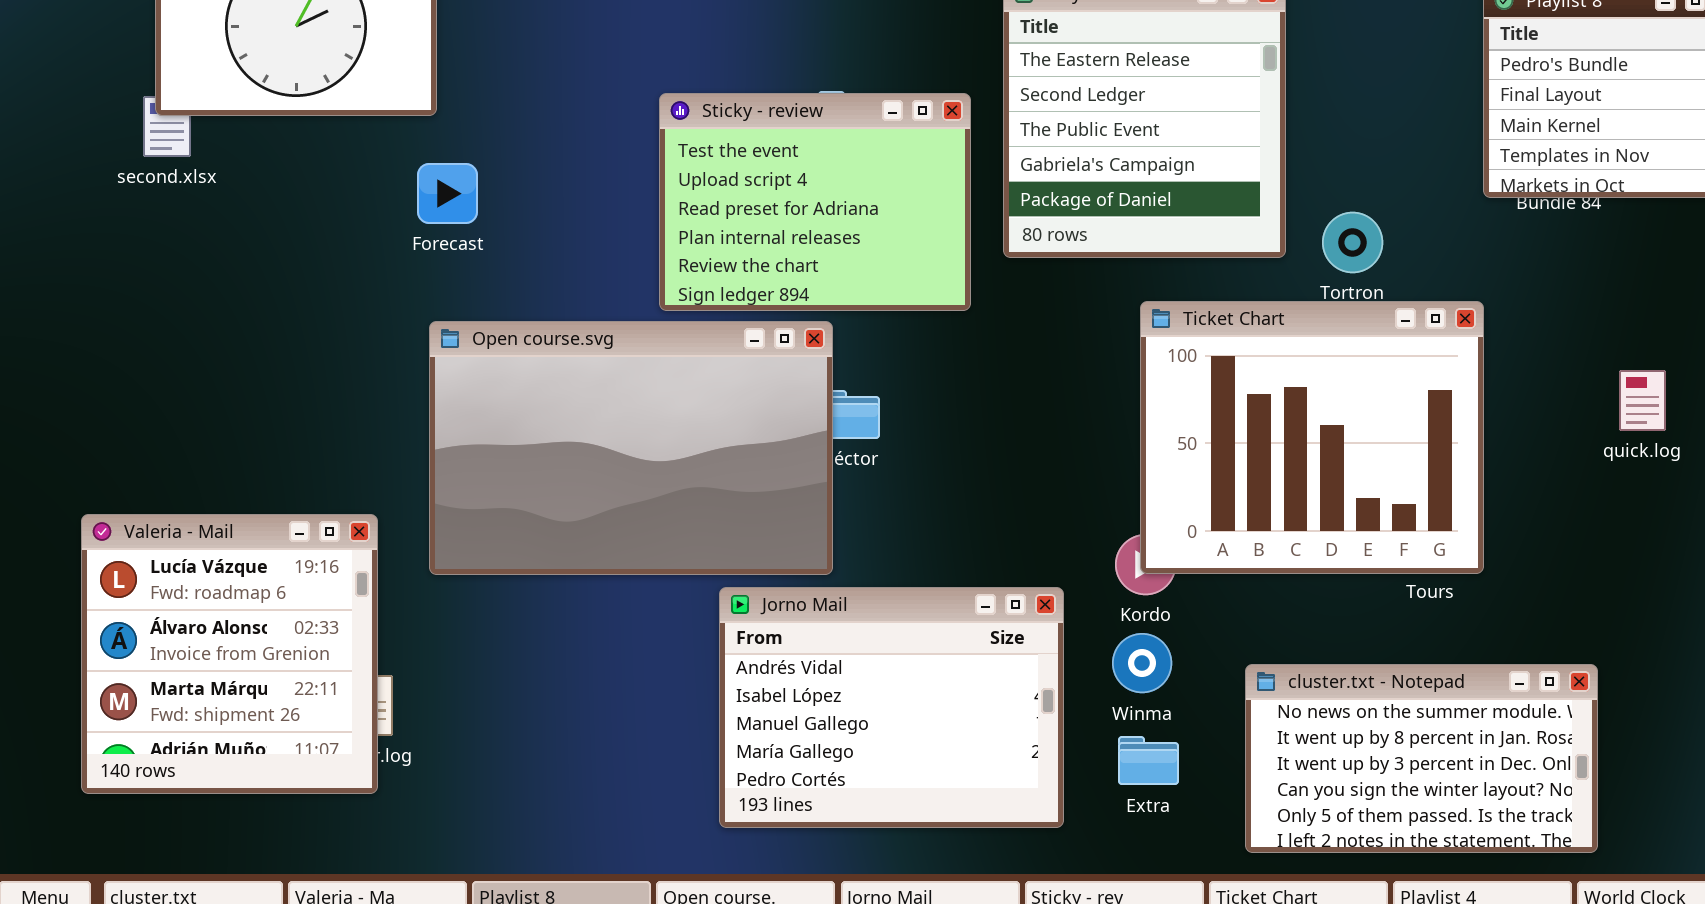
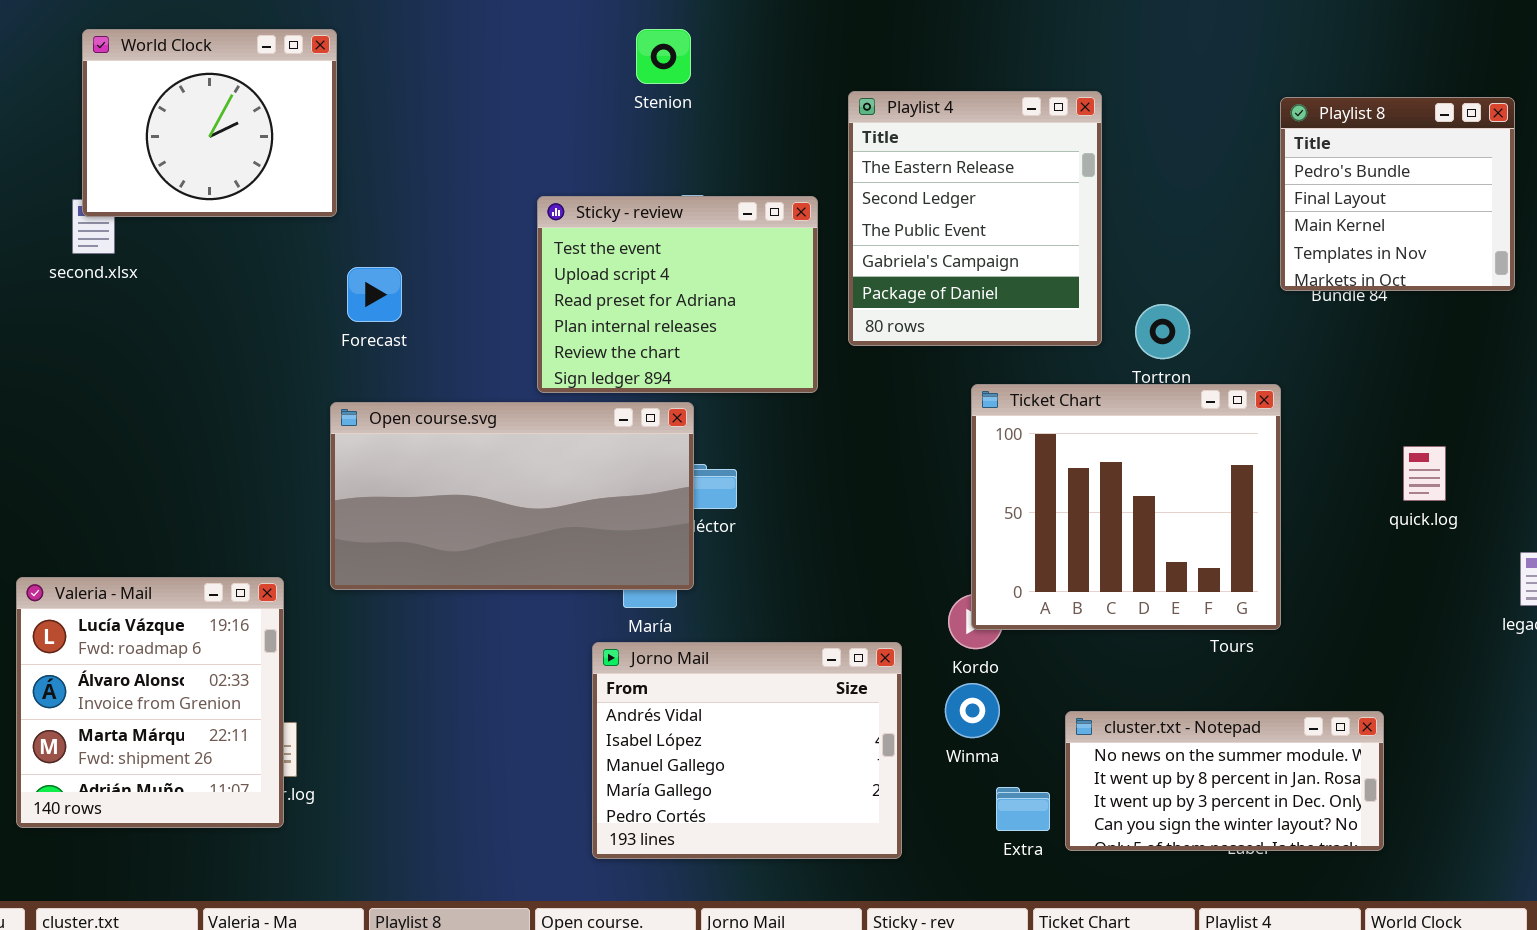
Forecast: [417,163,478,224] -> [347,267,402,322], moved
Open course.svg: [429,321,833,575] -> [330,402,694,590], resized
cluster.txt - Notepad: [1245,664,1598,853] -> [1065,711,1384,851], resized
Extra: [1118,736,1179,785] -> [996,787,1050,831], moved

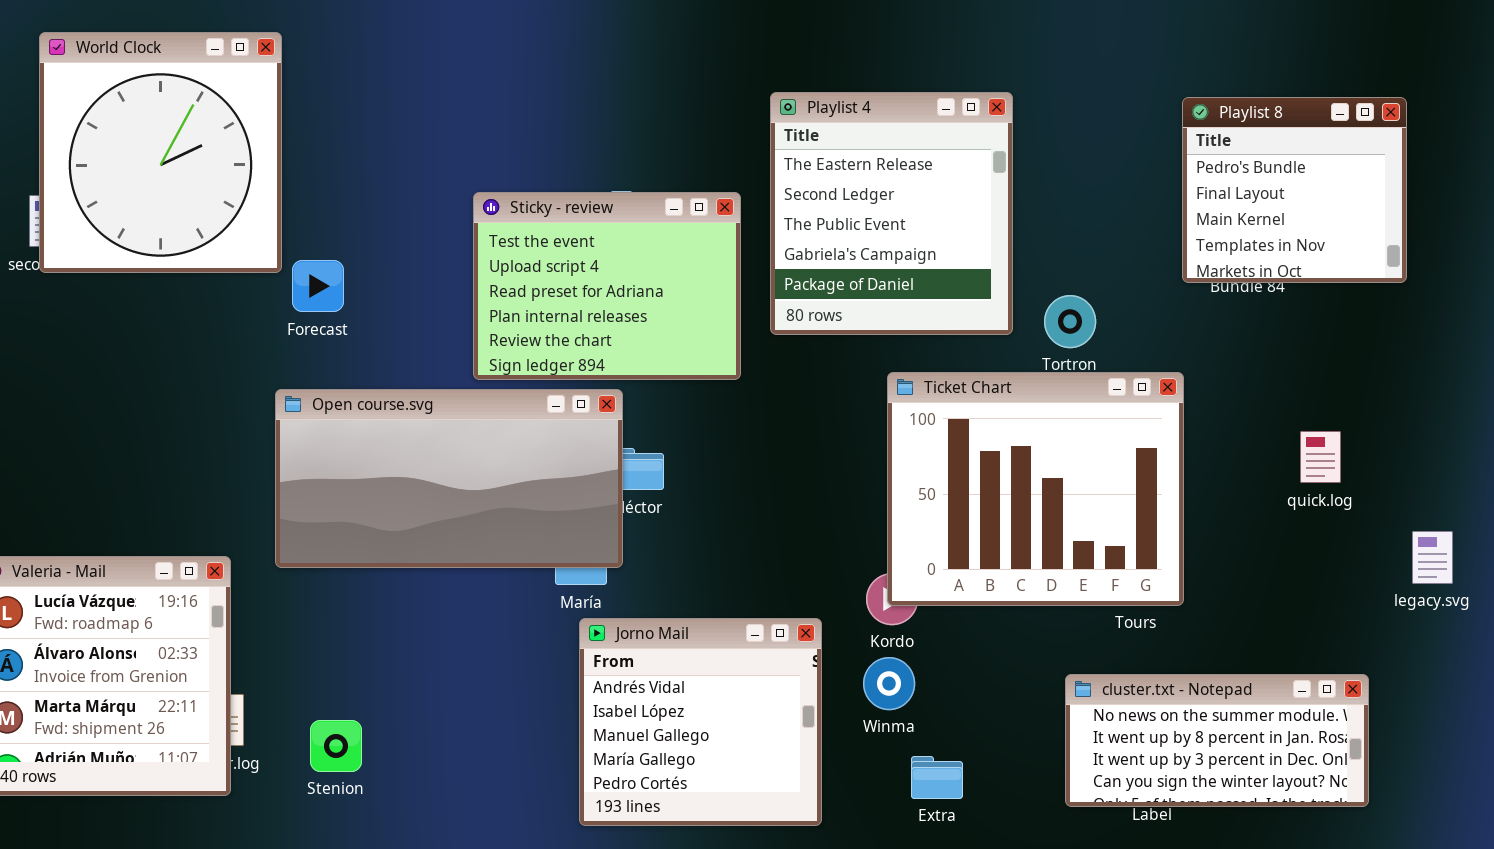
World Clock: [82,29,337,217] -> [39,32,282,273], resized
Stenion: [636,29,691,84] -> [310,720,362,772], moved
Jorno Mail: [592,642,902,859] -> [579,618,822,826], resized
cluster.txt - Notepad: [1065,711,1384,851] -> [1065,674,1369,807], moved

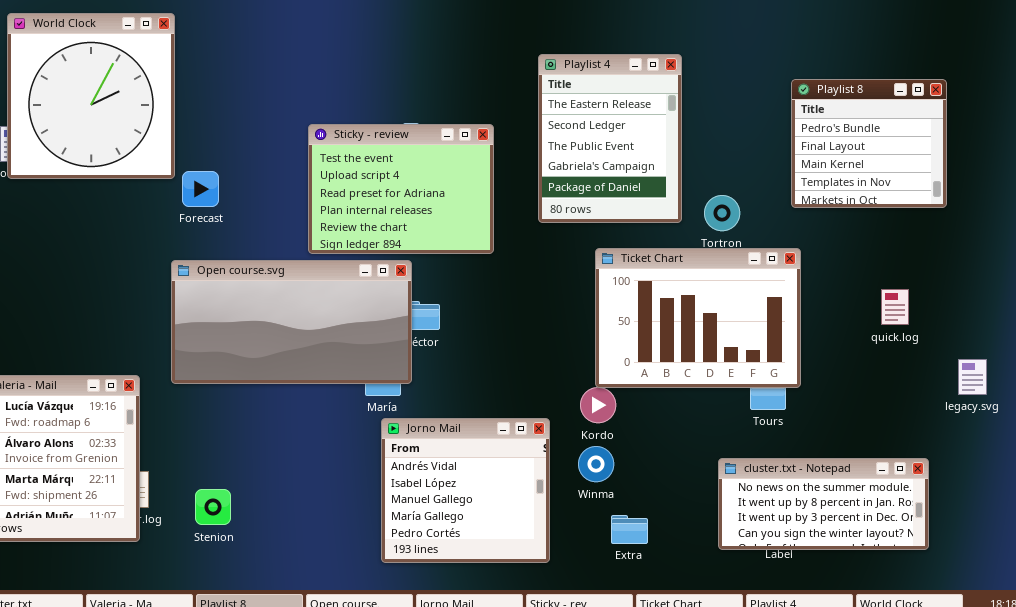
Playlist 4: [770,92,1013,335] -> [538,54,682,223], resized
Playlist 8: [1182,97,1407,283] -> [791,79,947,208], moved
Ticket Chart: [887,372,1184,606] -> [595,248,801,388], resized

